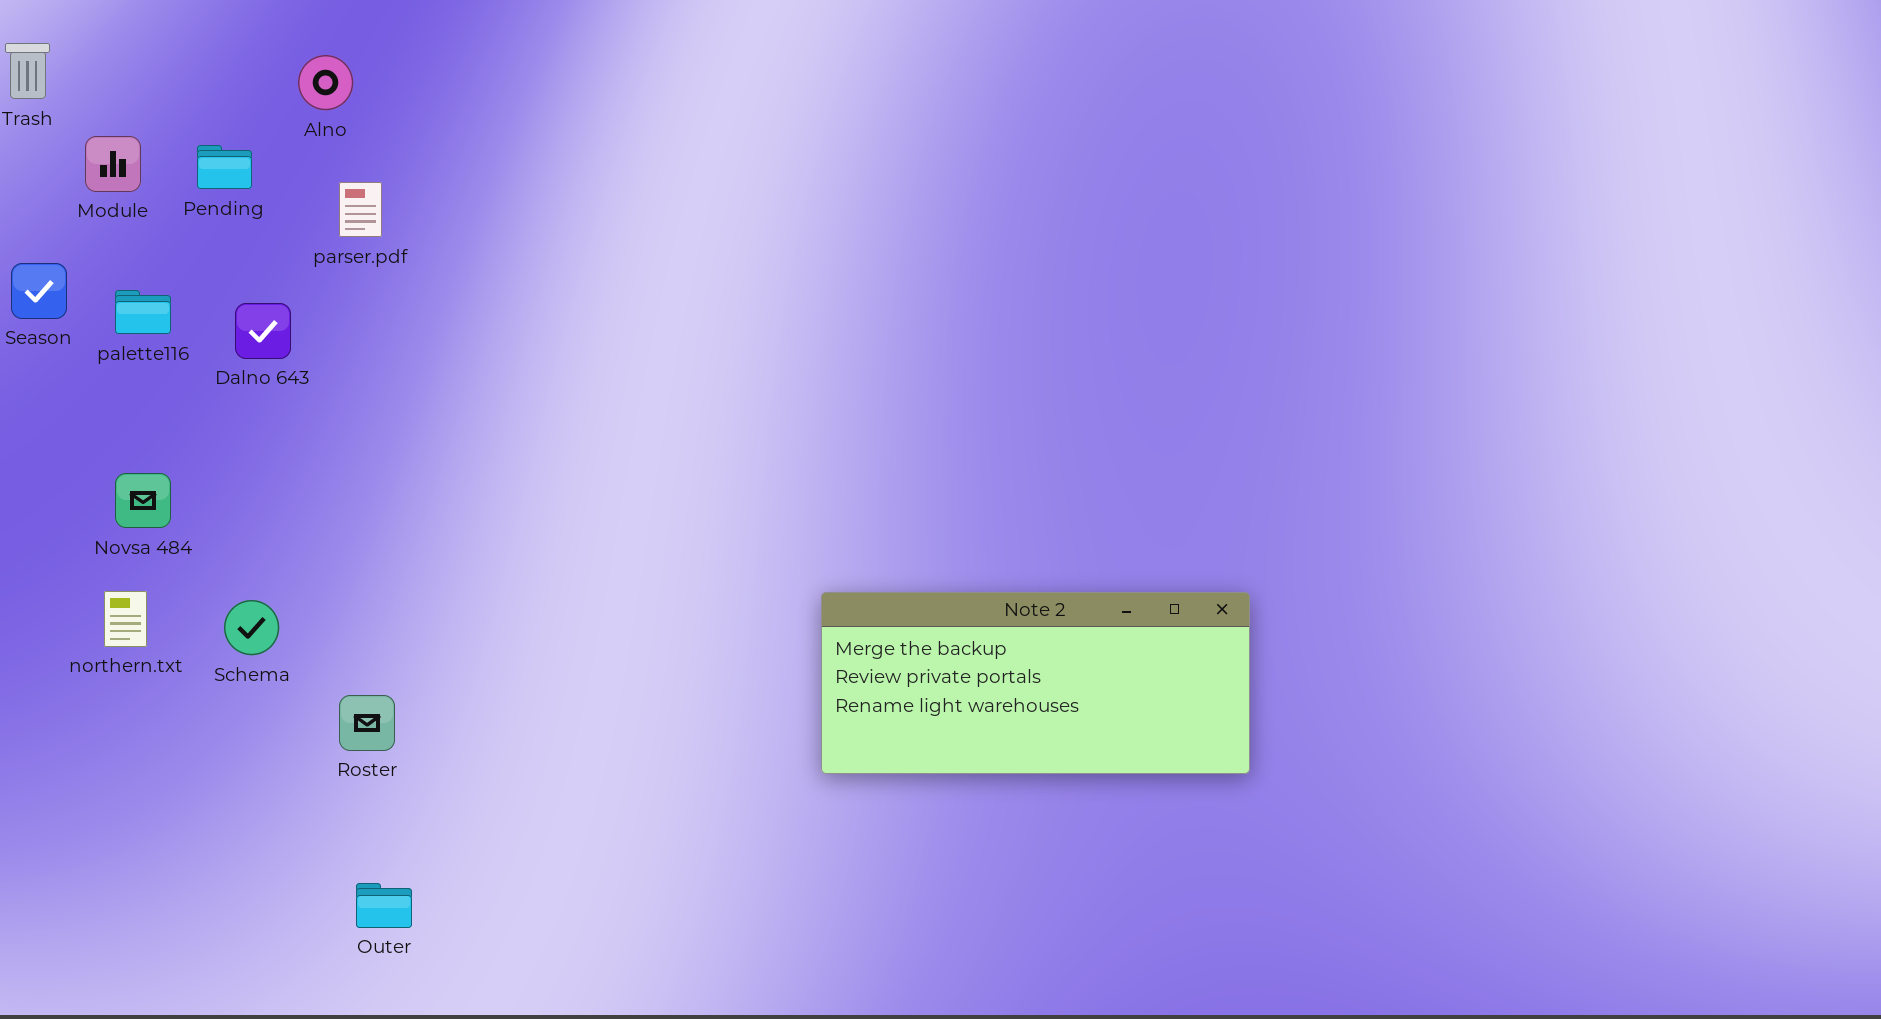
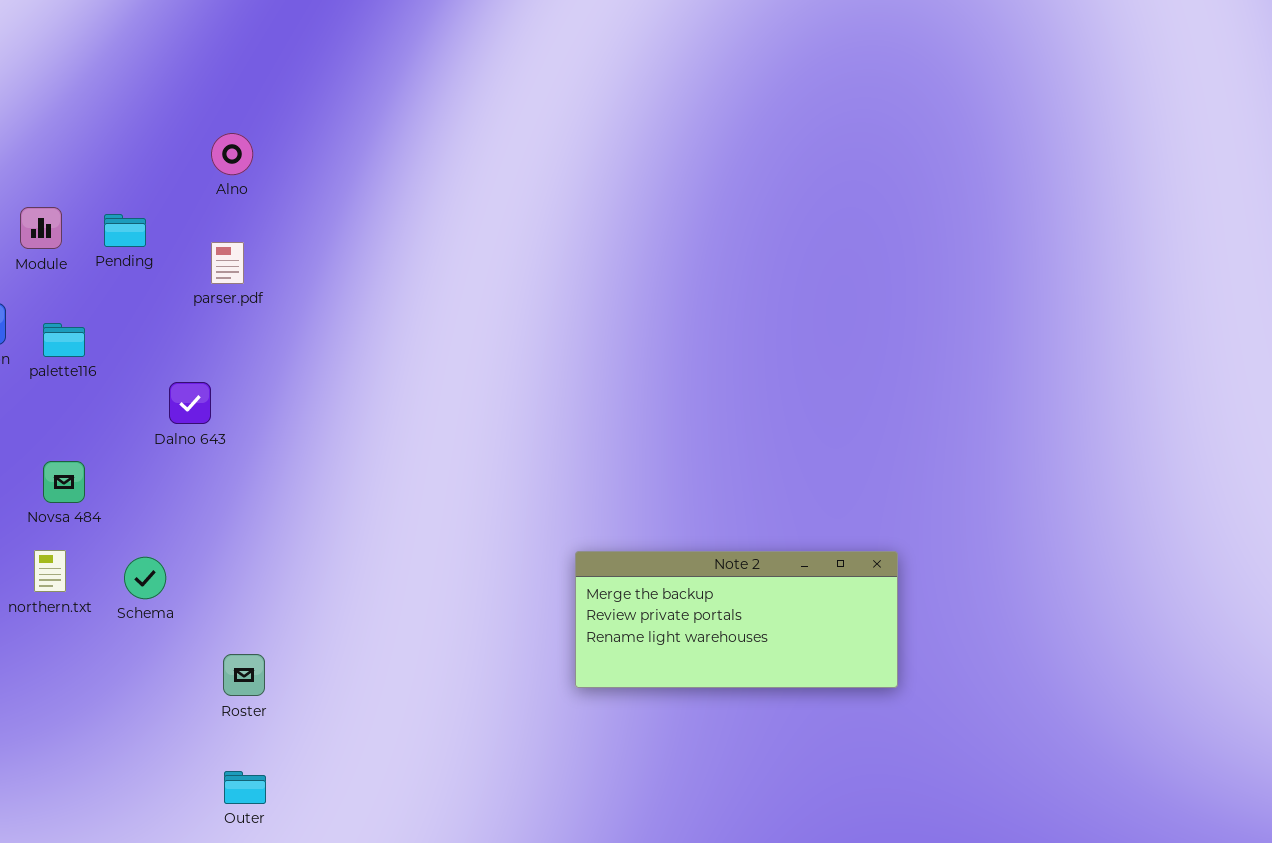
Alno: [298,55,353,110] -> [211,133,253,175], moved
Dalno 643: [235,303,291,359] -> [169,382,211,424], moved
Roster: [339,695,395,751] -> [223,654,265,696], moved

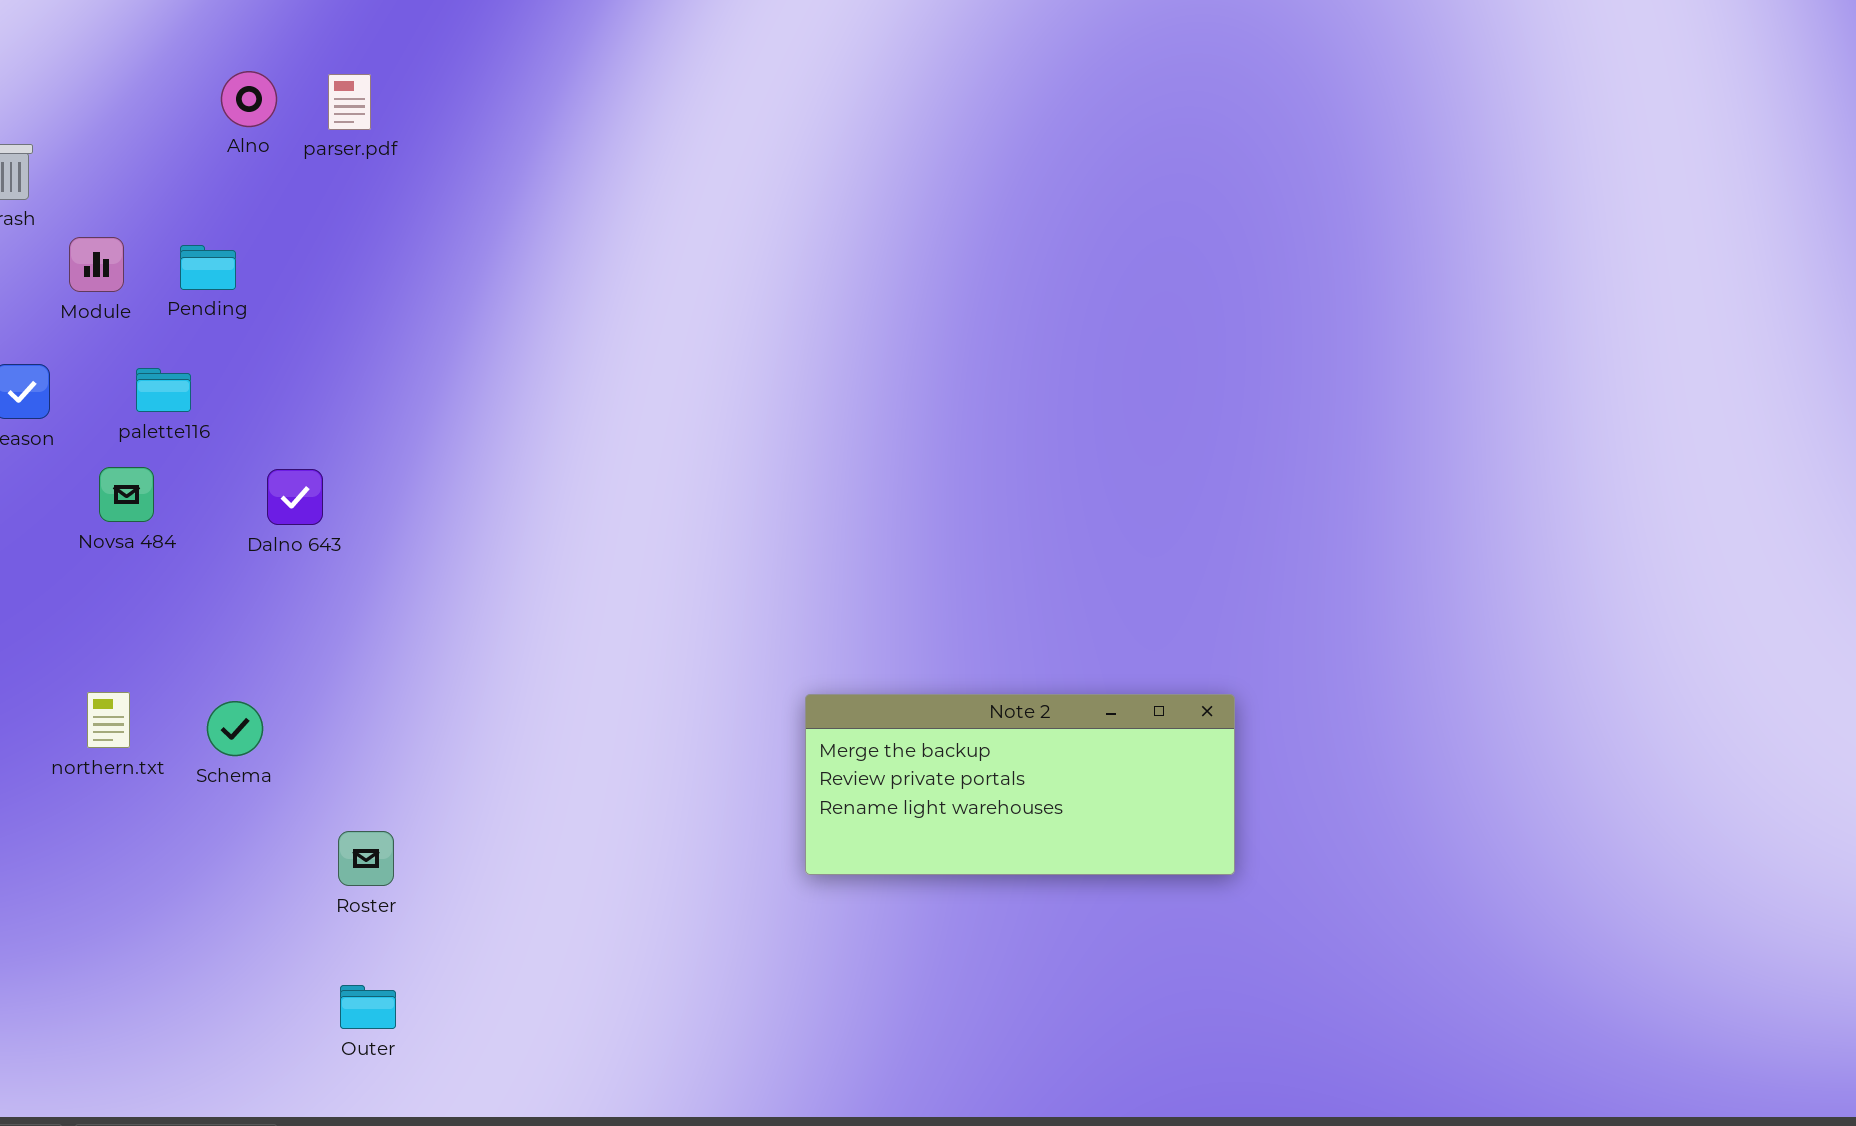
Alno: [211,133,253,175] -> [221,71,277,127], moved
parser.pdf: [211,242,244,284] -> [328,74,371,130], moved
palette116: [43,323,85,357] -> [136,368,191,412], moved
Novsa 484: [43,461,85,503] -> [99,467,154,522], moved

